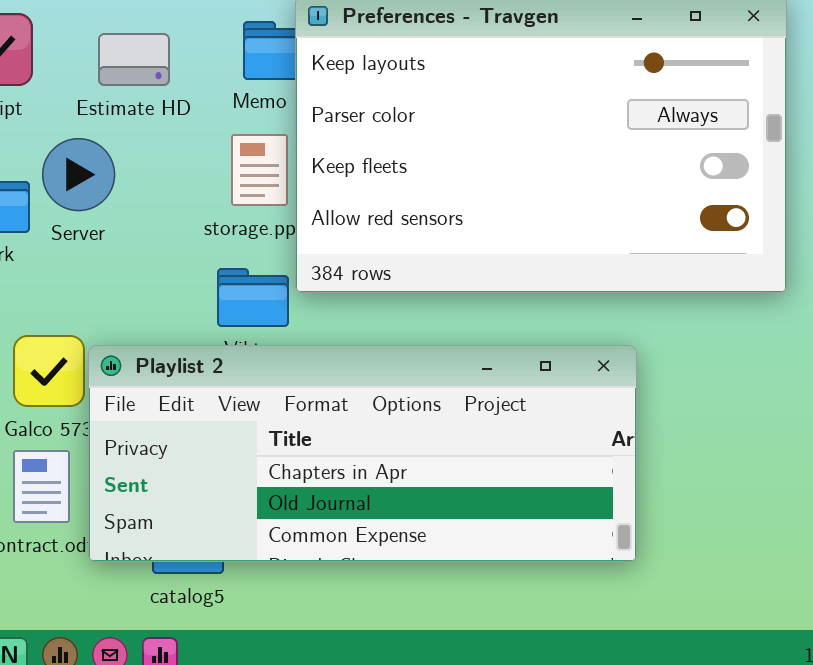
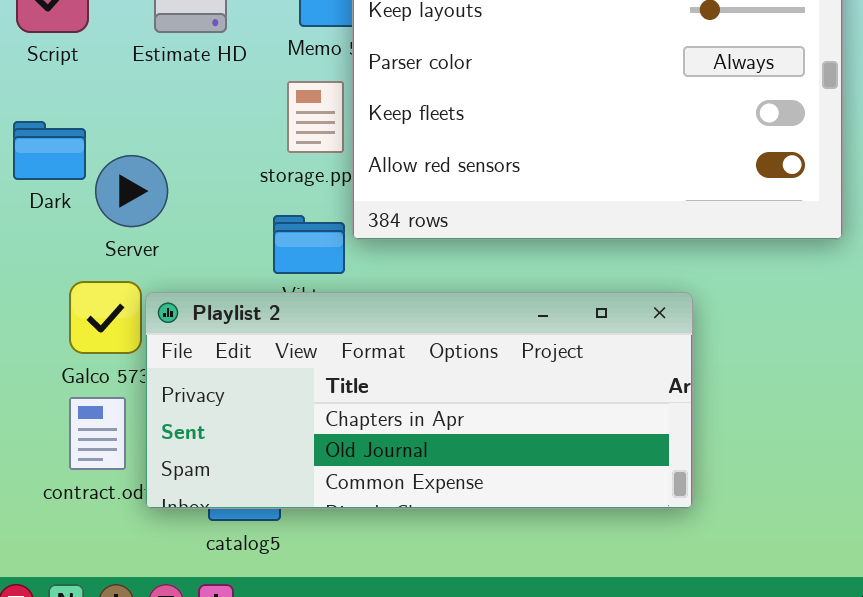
Server: [42,138,115,211] -> [95,155,168,227], moved

